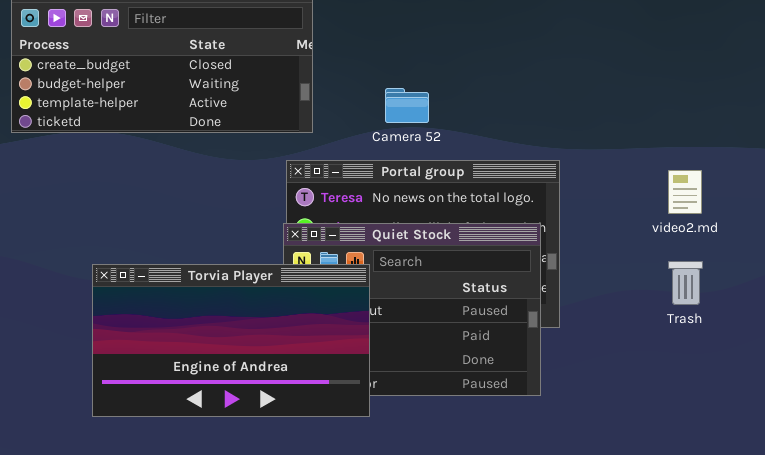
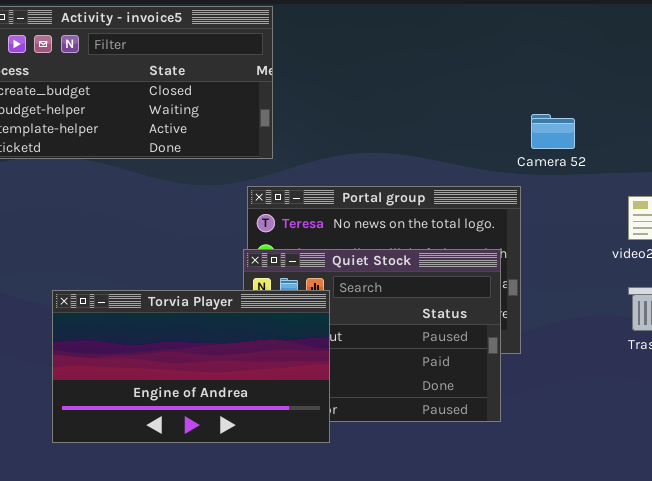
Camera 52: [385,88,429,123] -> [531,114,575,149], moved

